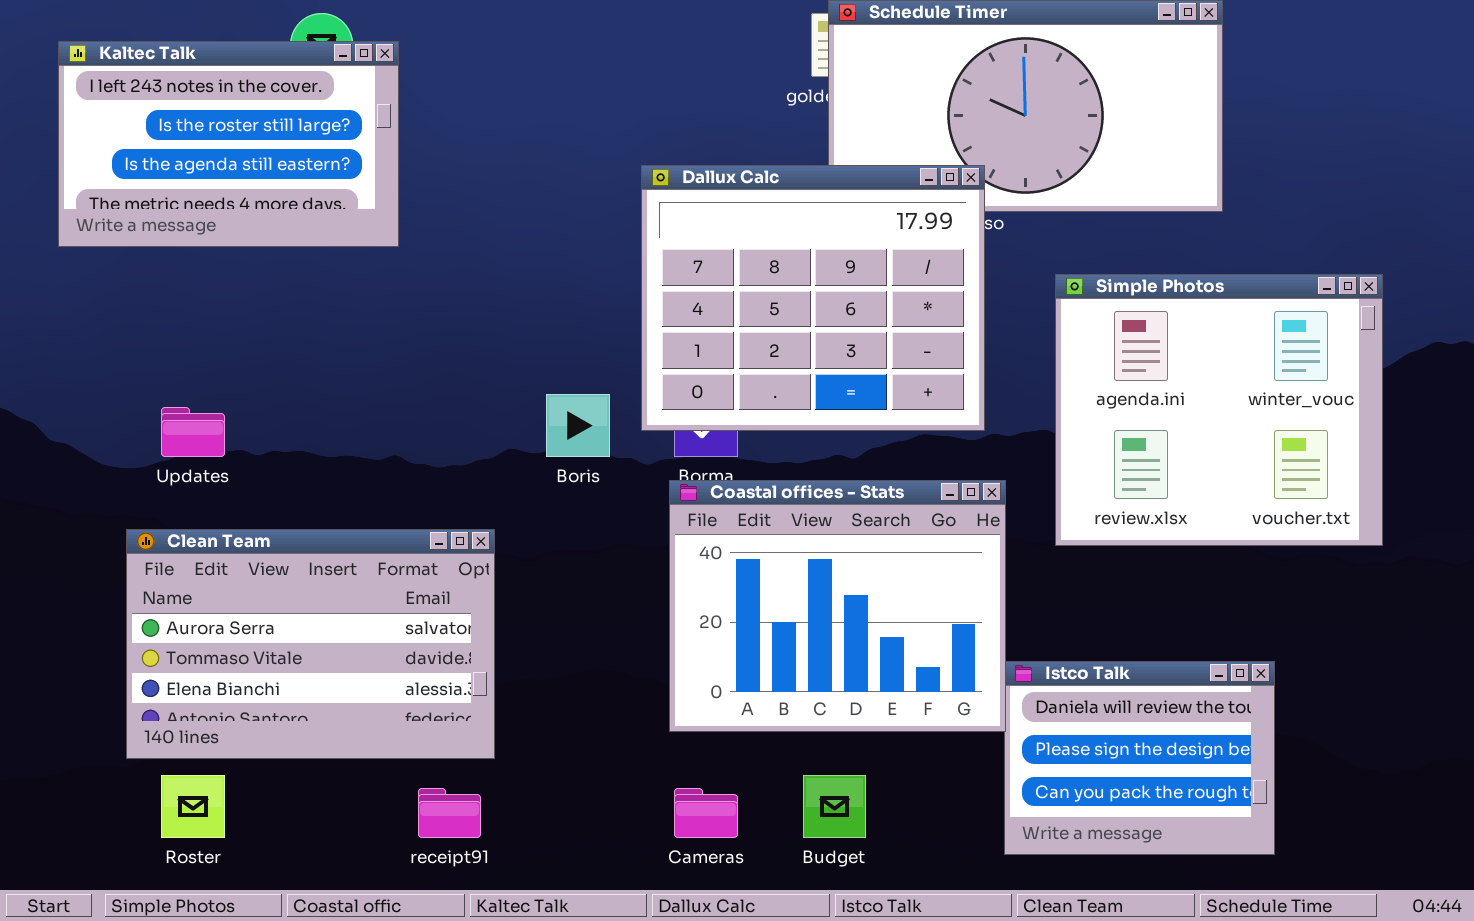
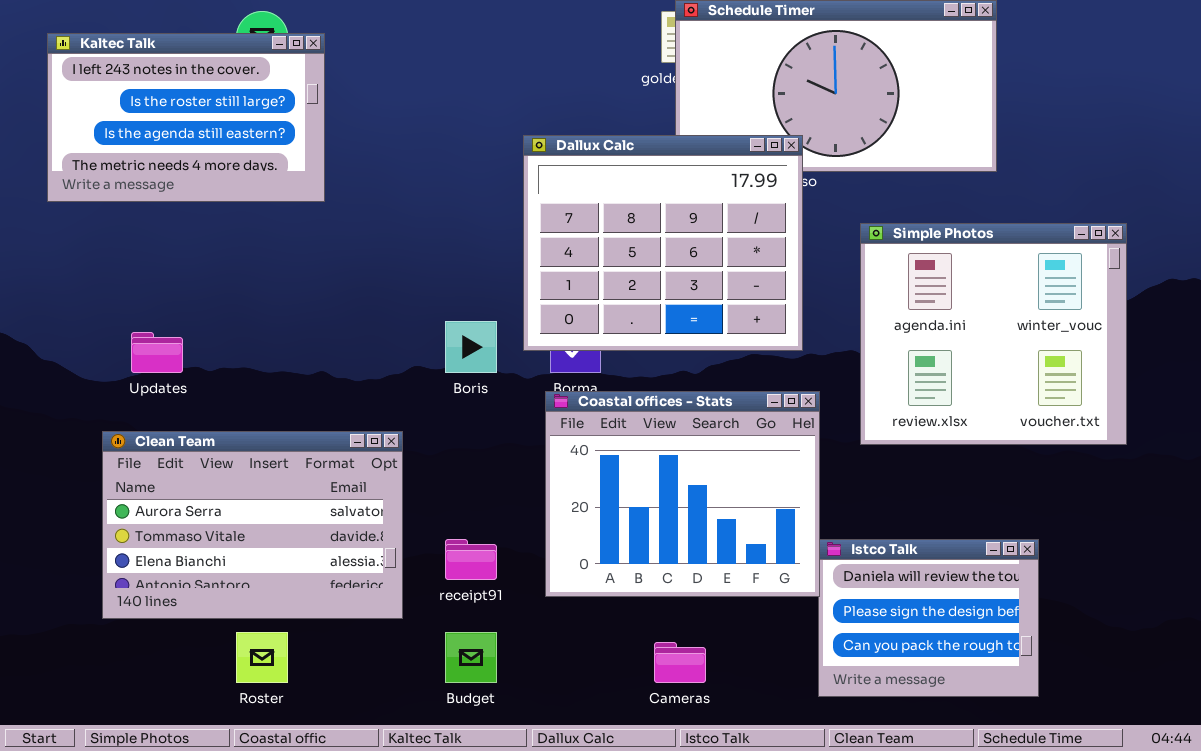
Roster: [161,775,225,838] -> [236,632,288,683], moved
Budget: [803,775,866,838] -> [445,632,497,683], moved
receipt91: [418,788,481,838] -> [445,539,497,580], moved
Cameras: [674,788,738,838] -> [654,642,706,683], moved

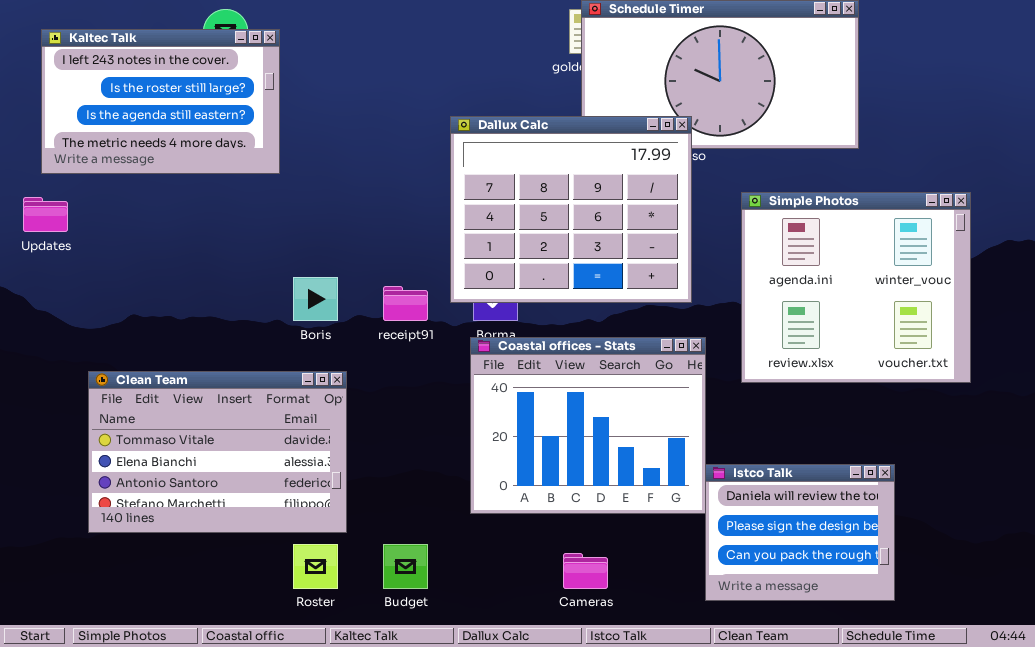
Boris: [445,321,497,373] -> [293,277,338,321], moved
Updates: [131,332,183,373] -> [23,197,68,232], moved
Clean Team: [102,431,403,619] -> [88,371,347,533], scrolled down 1 row
receipt91: [445,539,497,580] -> [383,286,428,321], moved
Roster: [236,632,288,683] -> [293,544,338,589], moved

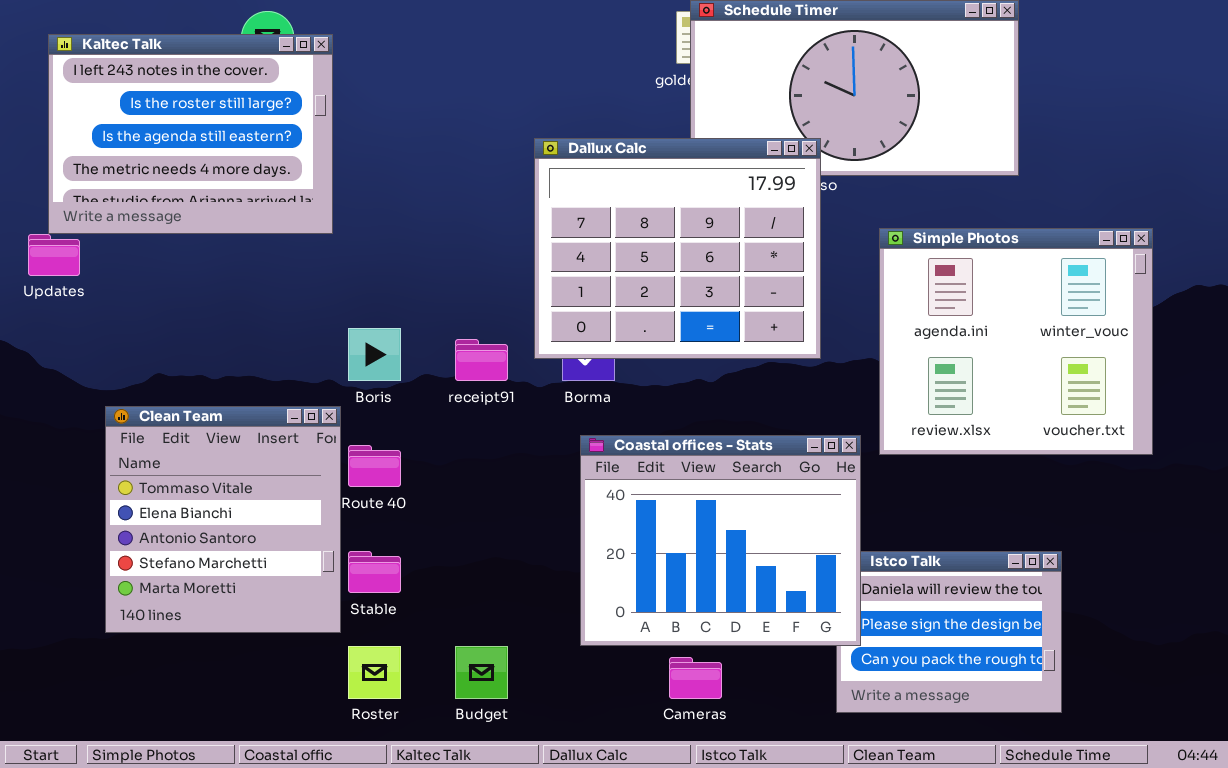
Kaltec Talk: [41,29,280,174] -> [48,34,333,234], resized
Coastal offices - Stats: [470,337,706,514] -> [580,435,861,646], moved
Clean Team: [88,371,347,533] -> [105,406,341,633], resized

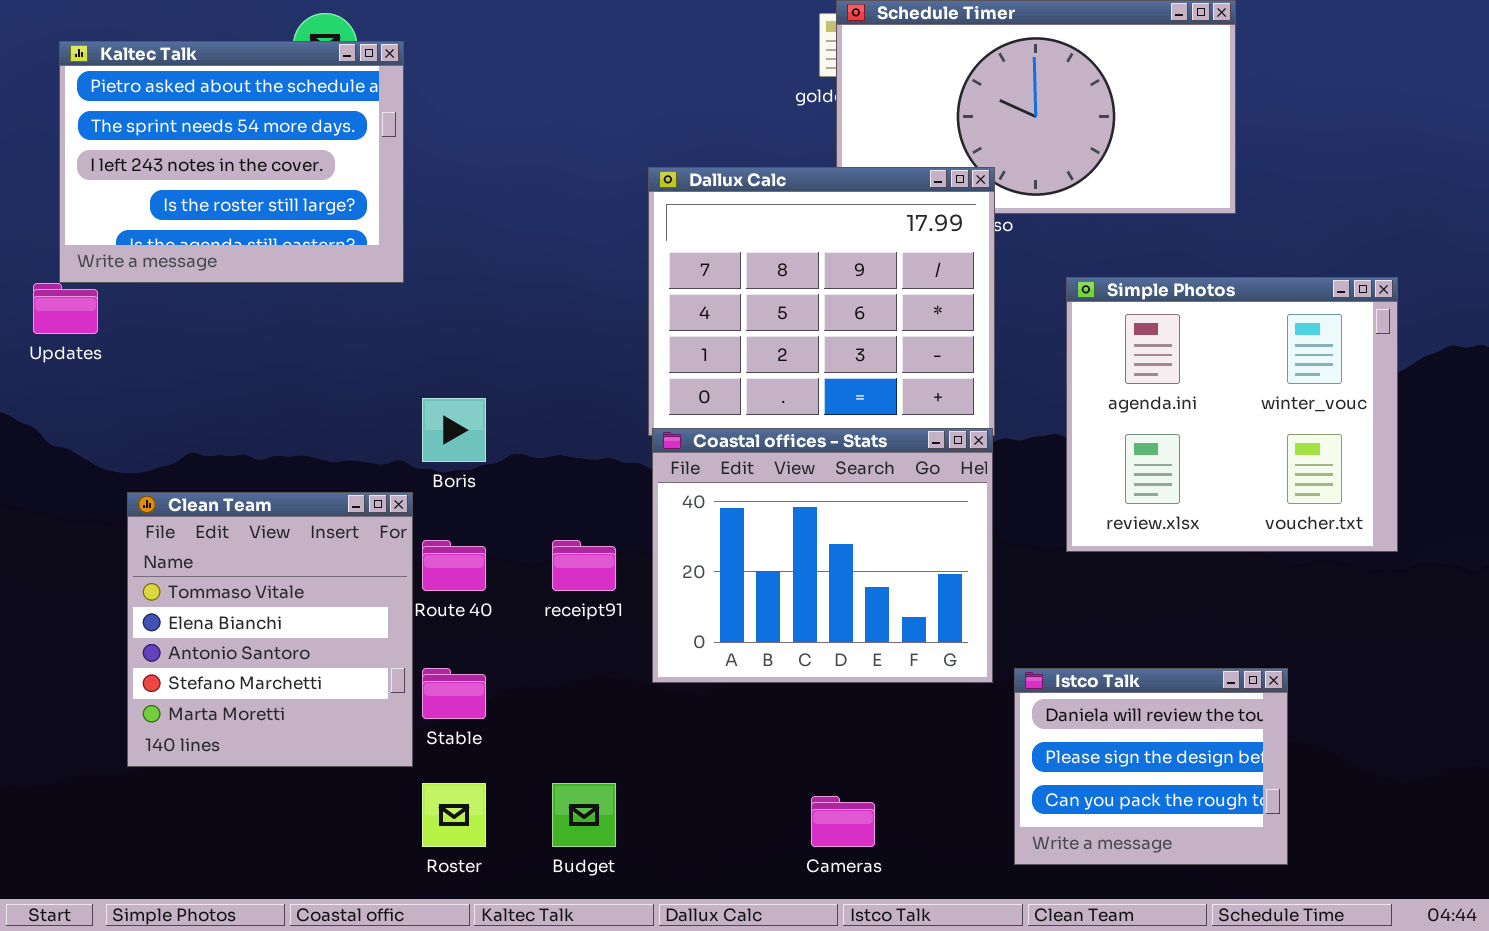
Kaltec Talk: [48,34,333,234] -> [59,41,404,283], scrolled up 2 rows
receipt91: [455,339,508,381] -> [552,540,616,591], moved
Coastal offices - Stats: [580,435,861,646] -> [652,428,993,683], moved

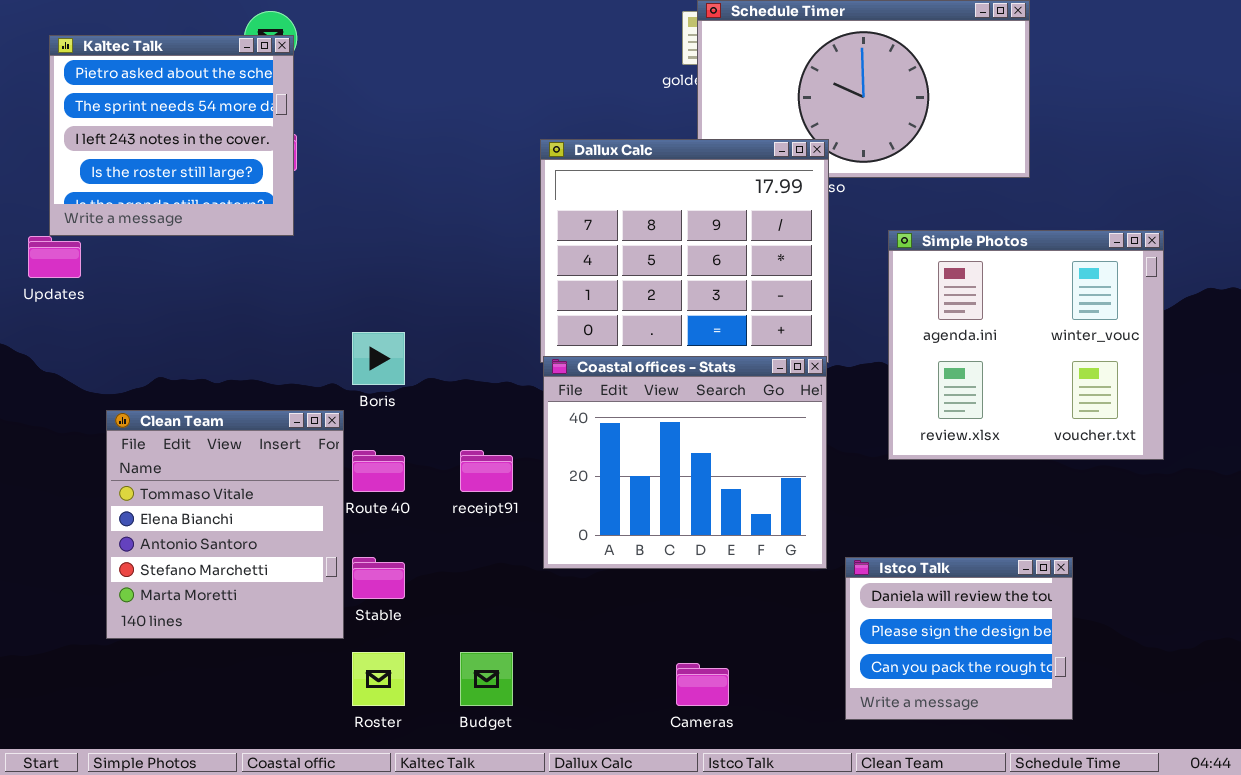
Kaltec Talk: [59,41,404,283] -> [49,35,294,236], resized

